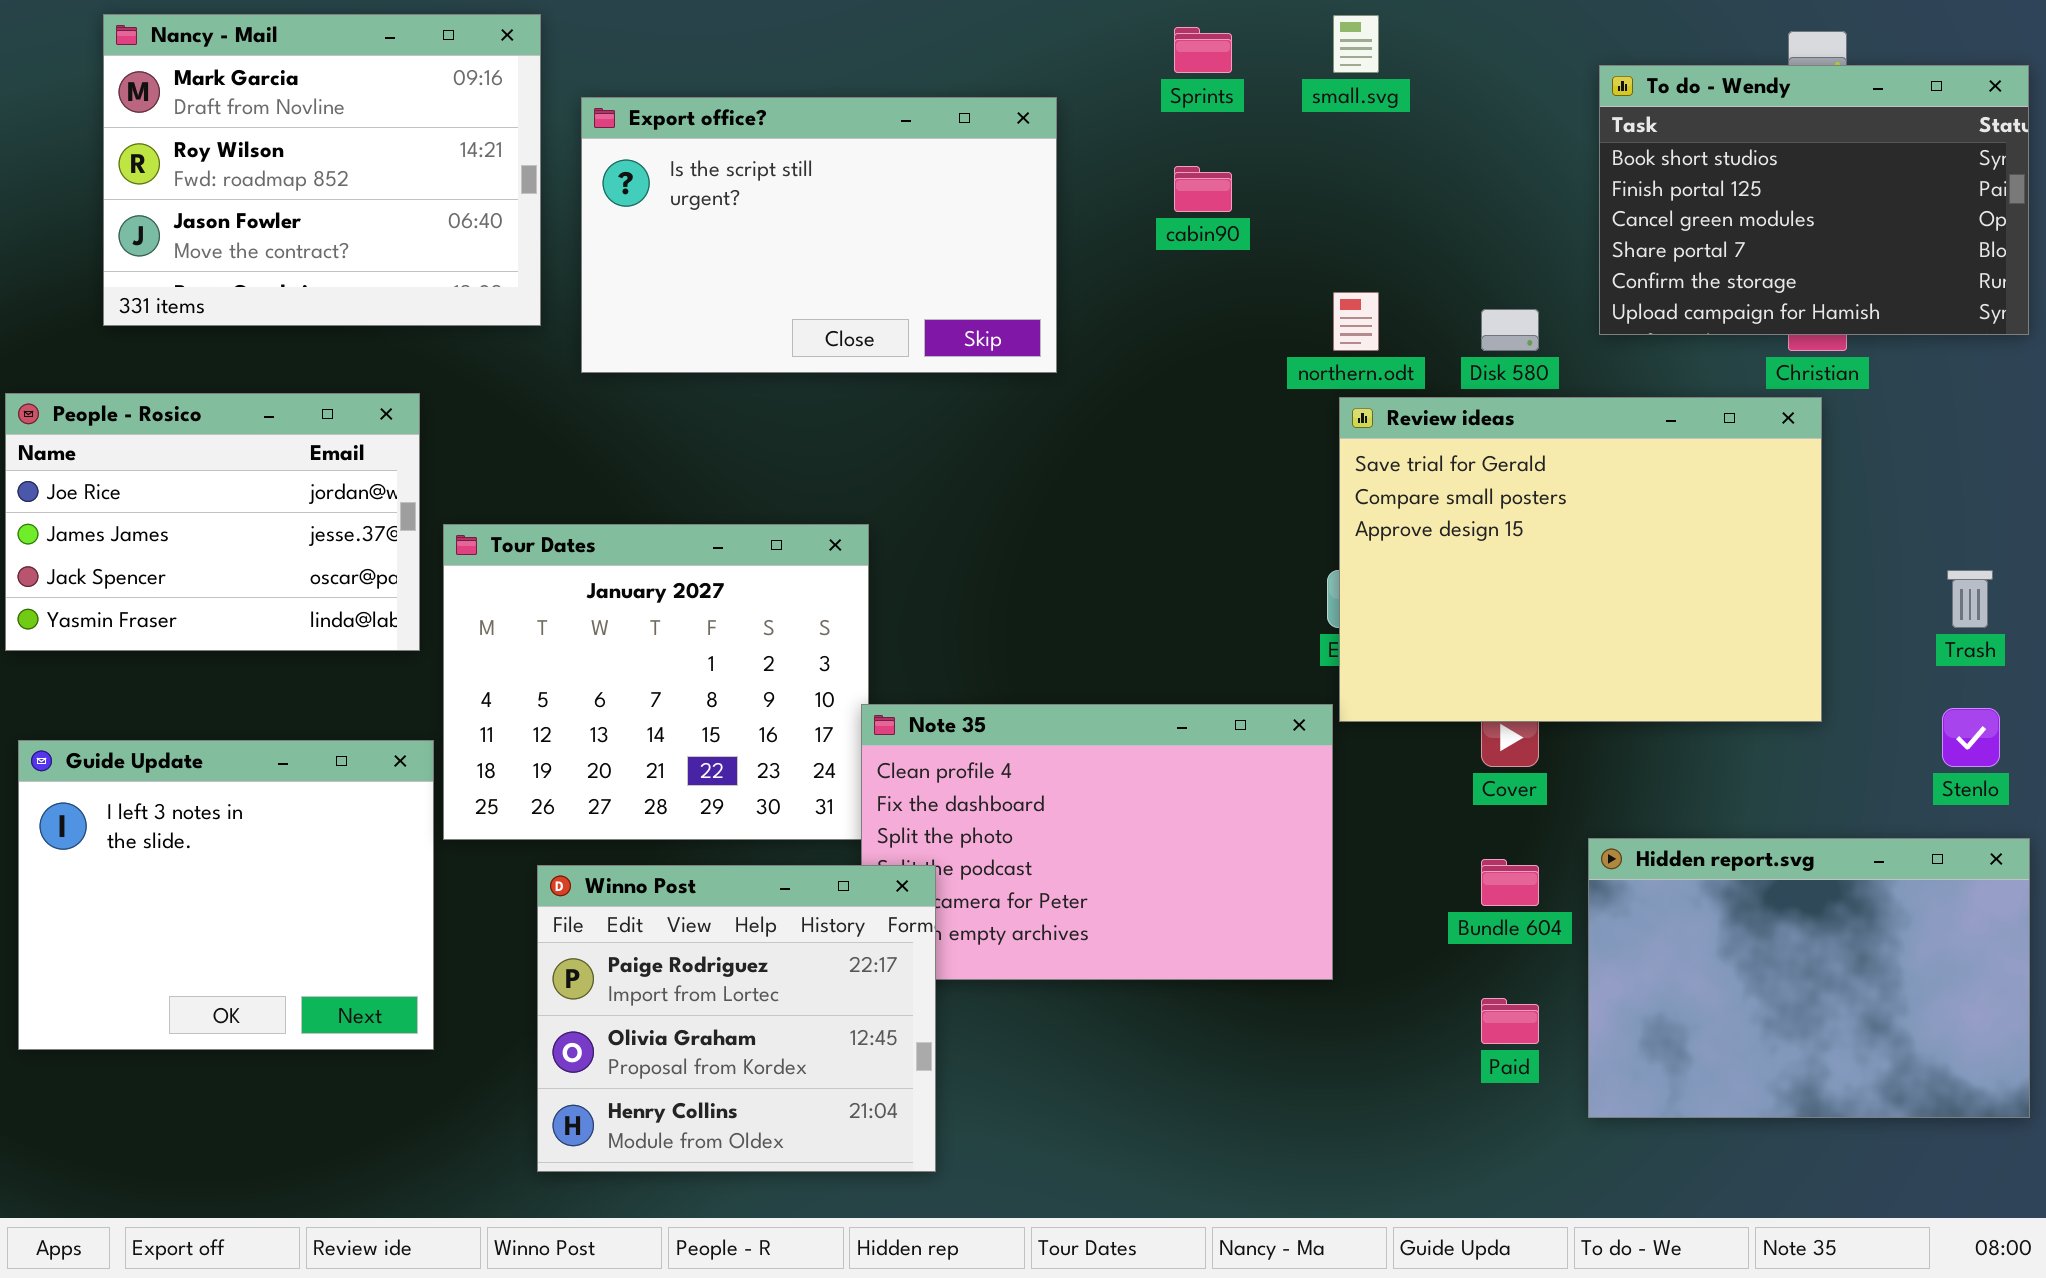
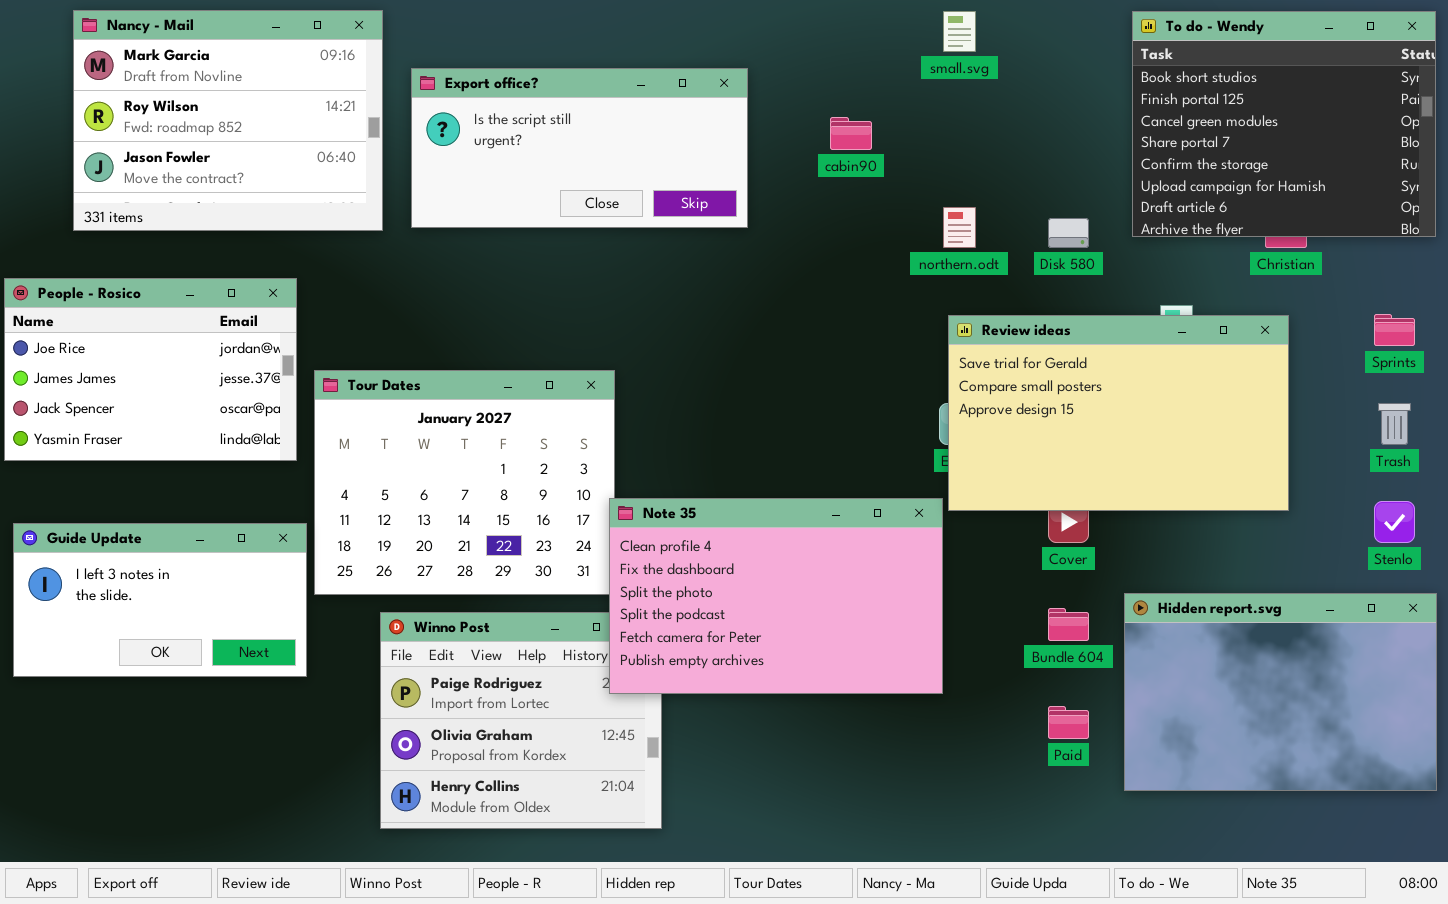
Sprints: [1174,27,1232,73] -> [1374,314,1415,346], moved
To do - Wendy: [1599,65,2029,335] -> [1132,11,1436,237], resized
Export office?: [581,97,1057,373] -> [411,68,748,228], resized
Review ideas: [1339,397,1822,722] -> [948,315,1289,511], resized
Note 35: [861,704,1333,980] -> [609,498,943,694], raised
Guide Update: [18,740,434,1050] -> [13,523,307,677], resized

